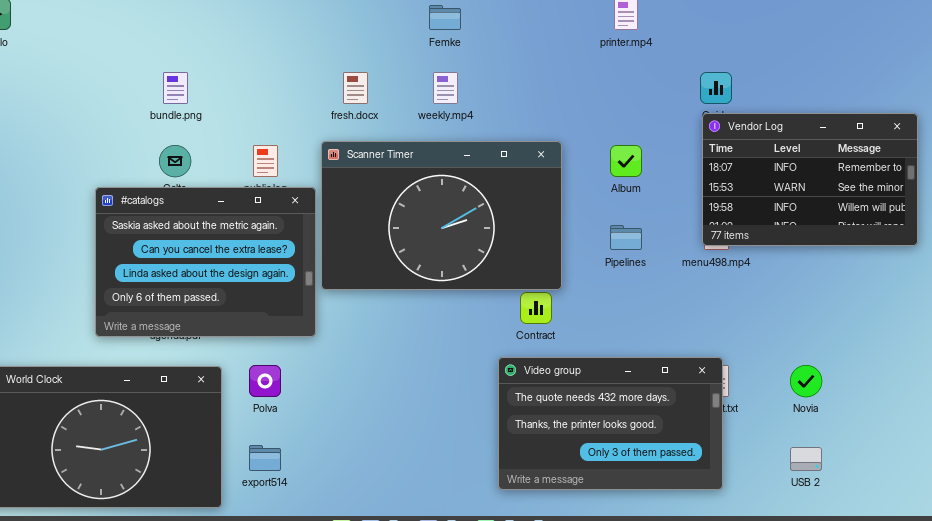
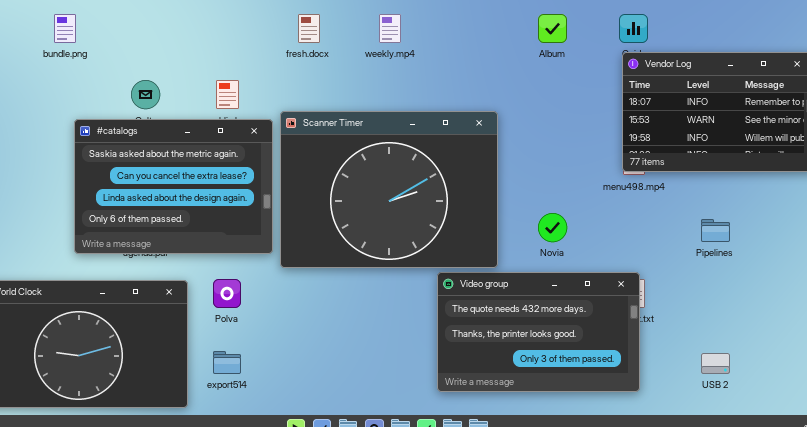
bundle.png: [163,72,188,104] -> [54,14,76,43], moved
Scanner Timer: [321,141,562,290] -> [280,111,498,268], moved, resized
Album: [610,145,642,177] -> [538,14,567,43], moved
Pipelines: [610,225,642,250] -> [701,219,730,242], moved
Novia: [790,365,822,397] -> [538,213,567,242], moved

